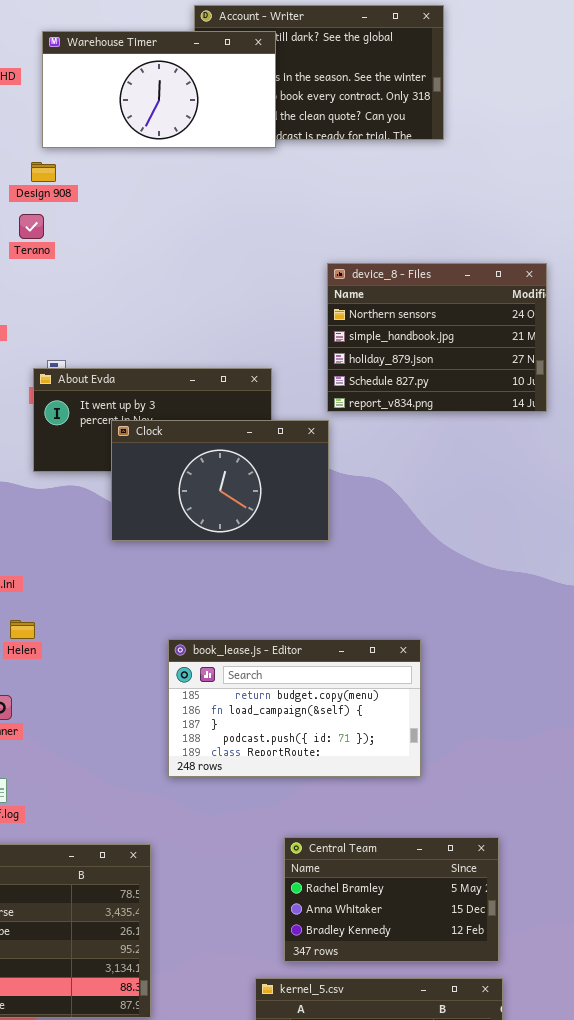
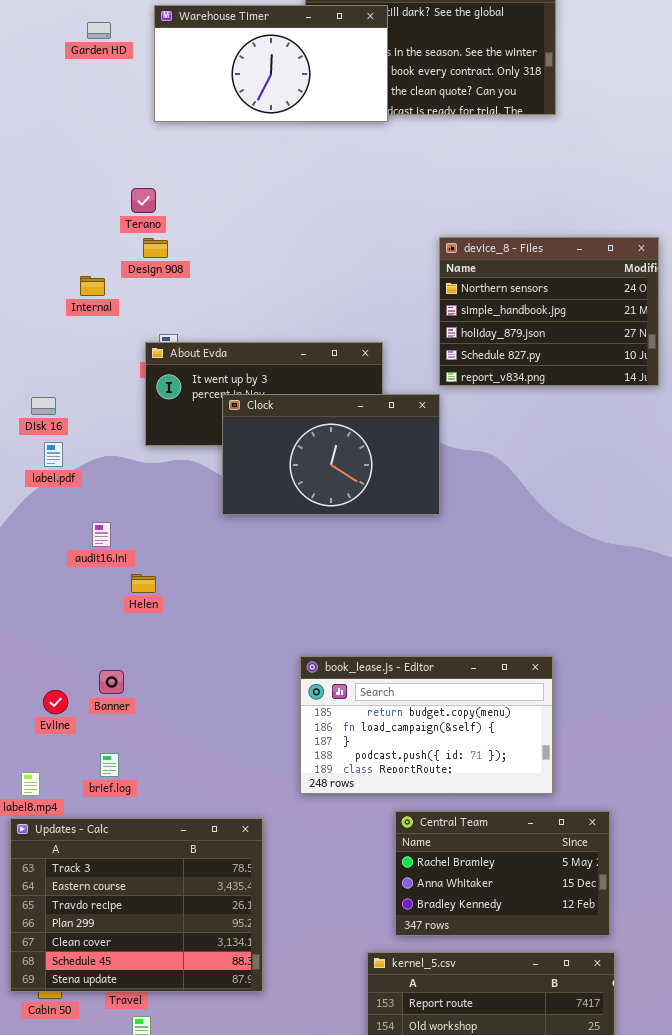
Design 908: [31,162,56,182] -> [143,238,168,258], moved
Helen: [10,620,35,639] -> [131,574,156,593], moved
book_lease.js - Editor: [168,639,421,777] -> [300,656,553,794], moved

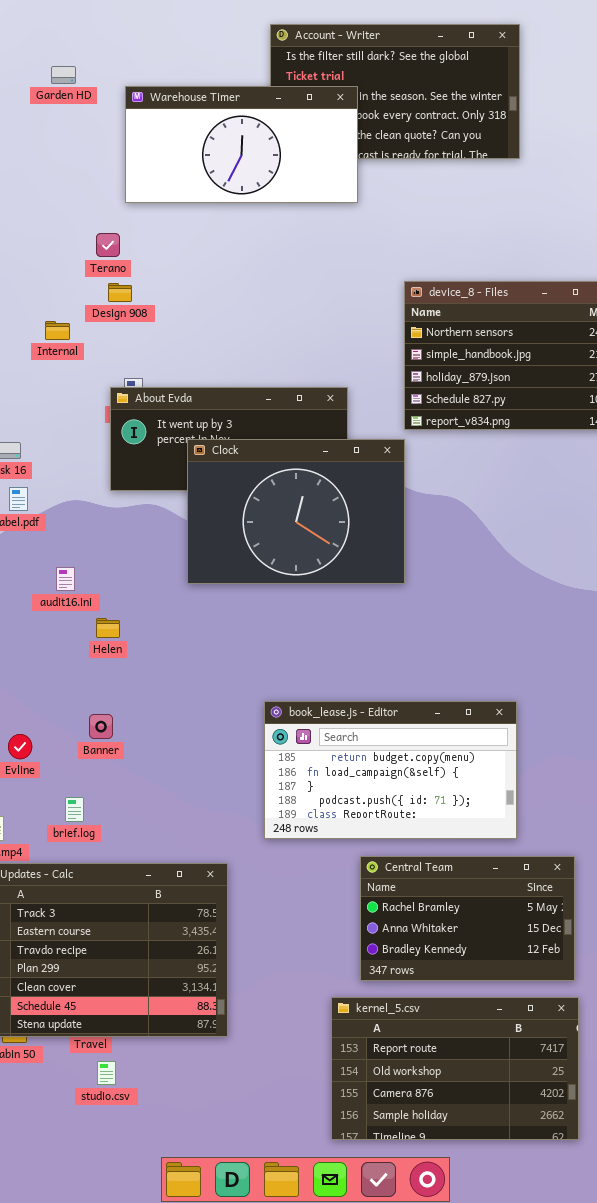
Warehouse Timer: [154,5,388,122] -> [125,86,358,203], moved
Clock: [222,394,440,515] -> [187,439,405,584], resized
Banner: [99,670,124,694] -> [89,714,113,739], moved

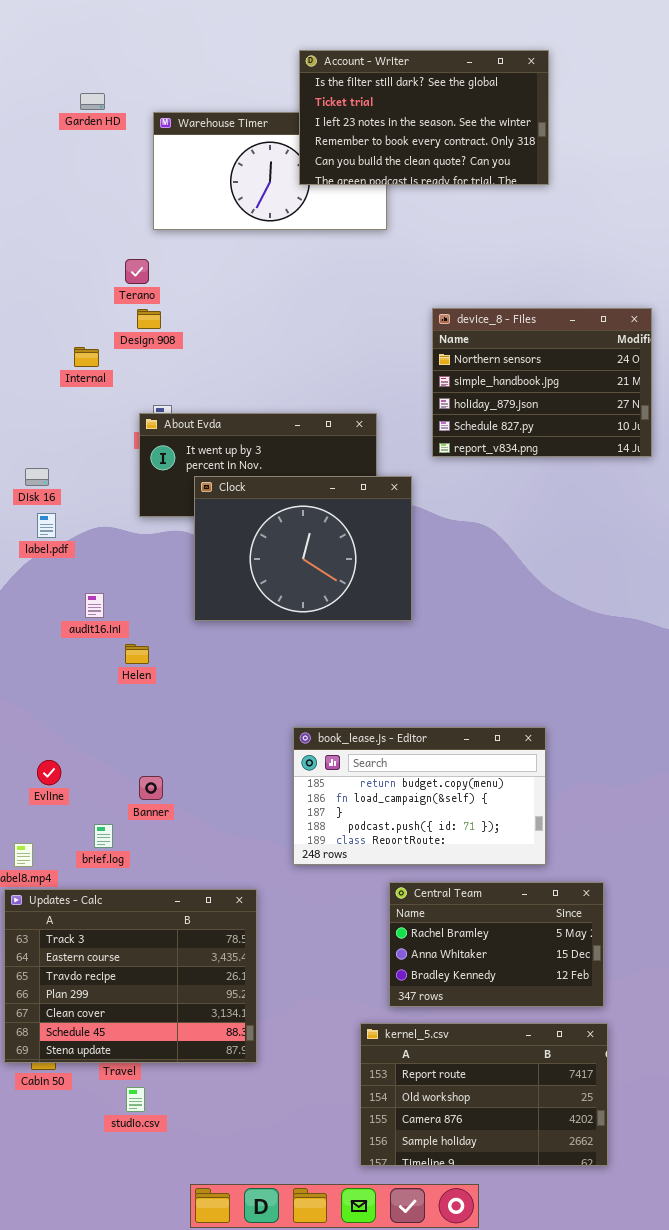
Account - Writer: [270,24,520,159] -> [299,50,549,185], raised
Clock: [187,439,405,584] -> [194,476,412,621], moved
Banner: [89,714,113,739] -> [139,776,163,800], moved

